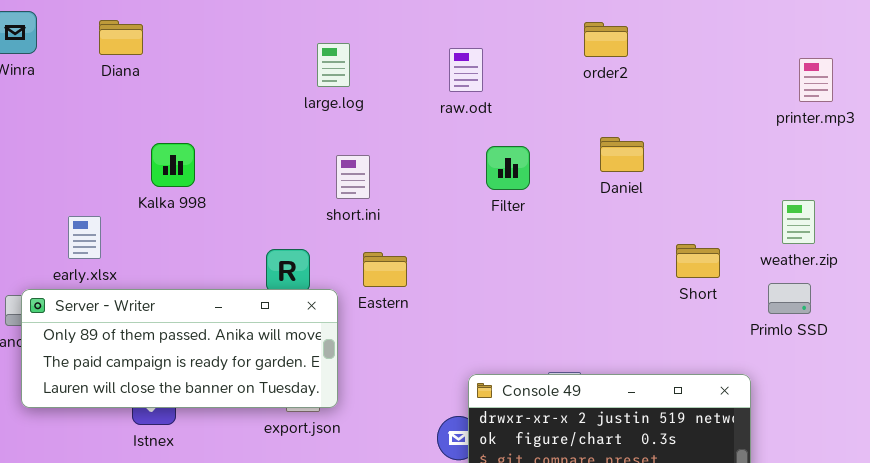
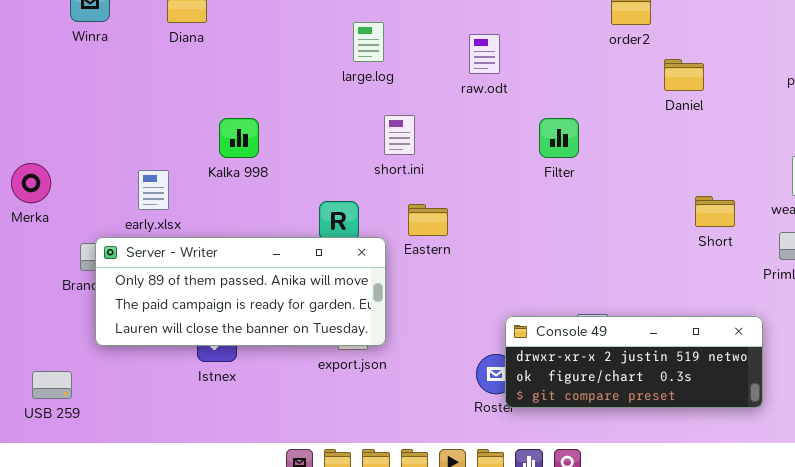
large.log: [317,43,350,87] -> [353,22,384,62], moved
raw.odt: [449,48,483,92] -> [469,34,500,74], moved
Daniel: [600,137,644,172] -> [664,59,704,91], moved
Kalka 998: [151,143,195,187] -> [219,118,259,158], moved
Filter: [486,146,530,190] -> [539,118,579,158], moved

